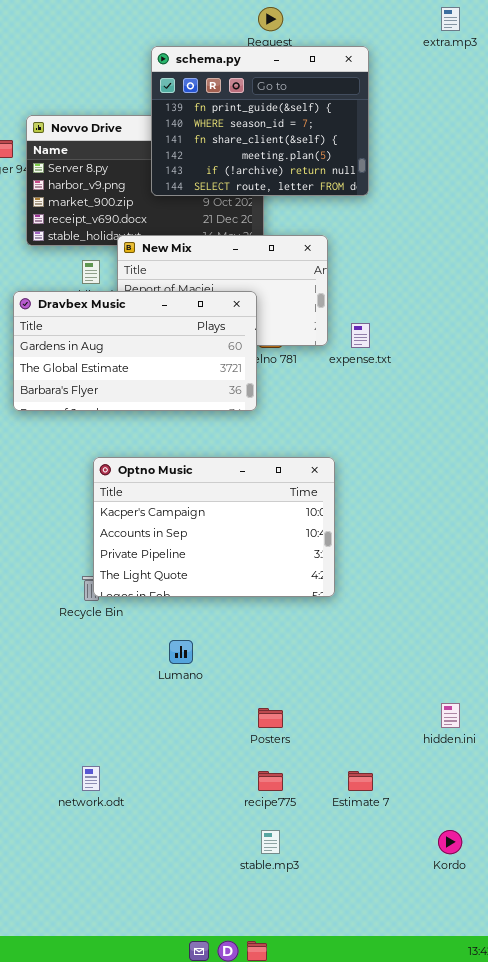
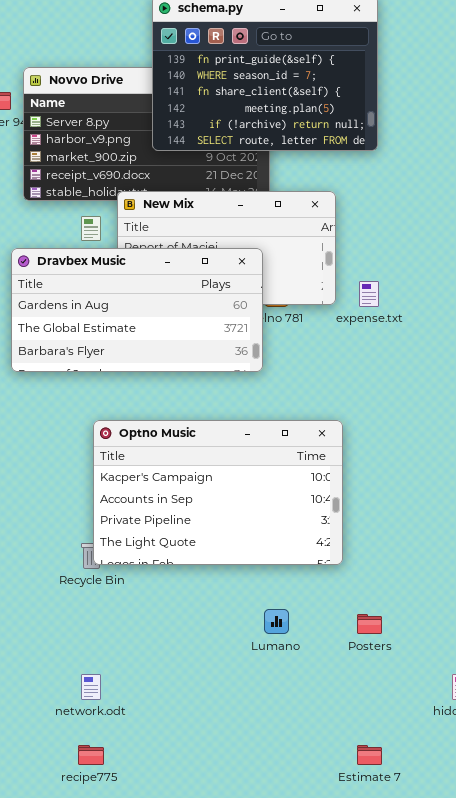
Lumano: [169,640,193,664] -> [264,609,289,634], moved
Posters: [258,708,283,728] -> [357,614,382,634], moved
network.odt: [82,766,100,791] -> [81,674,101,700], moved
recipe775: [258,771,283,791] -> [78,745,104,765], moved

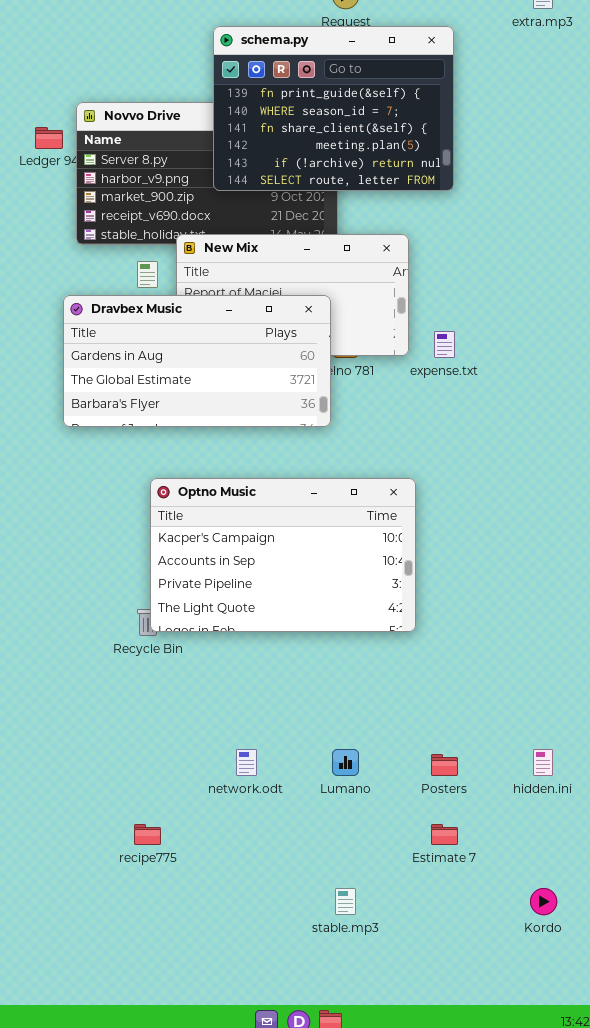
Lumano: [264,609,289,634] -> [332,749,359,776], moved
Posters: [357,614,382,634] -> [431,754,458,776], moved
network.odt: [81,674,101,700] -> [236,749,257,776], moved

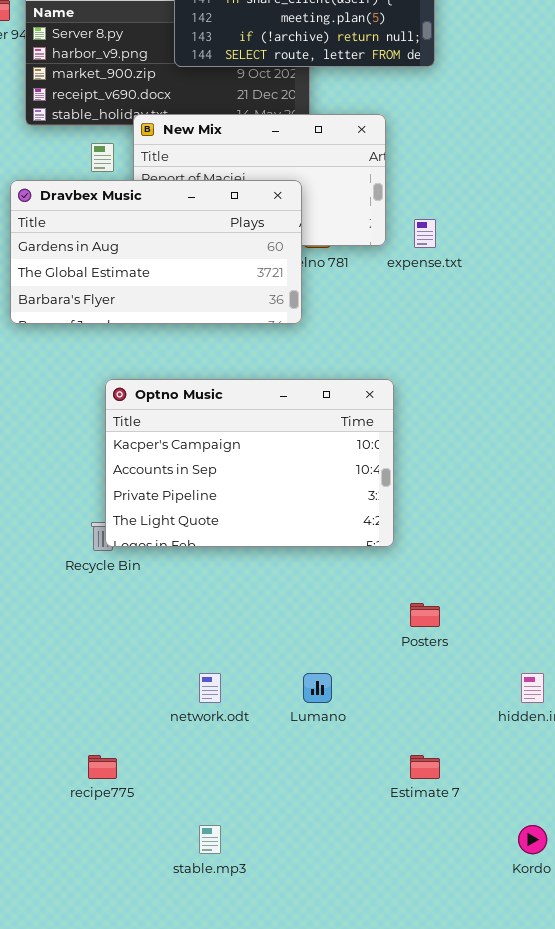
Posters: [431,754,458,776] -> [410,603,440,627], moved
stable.mp3: [335,888,356,915] -> [199,825,221,854], moved

